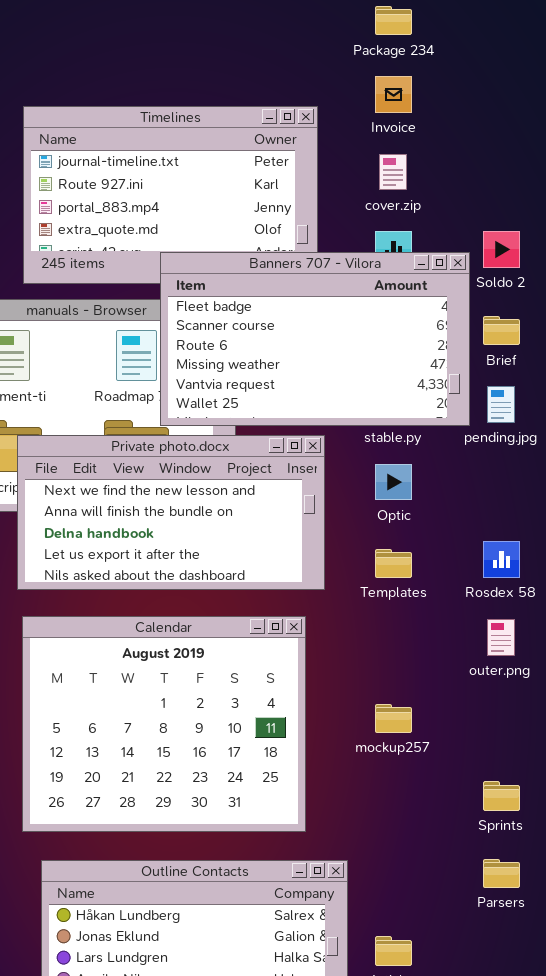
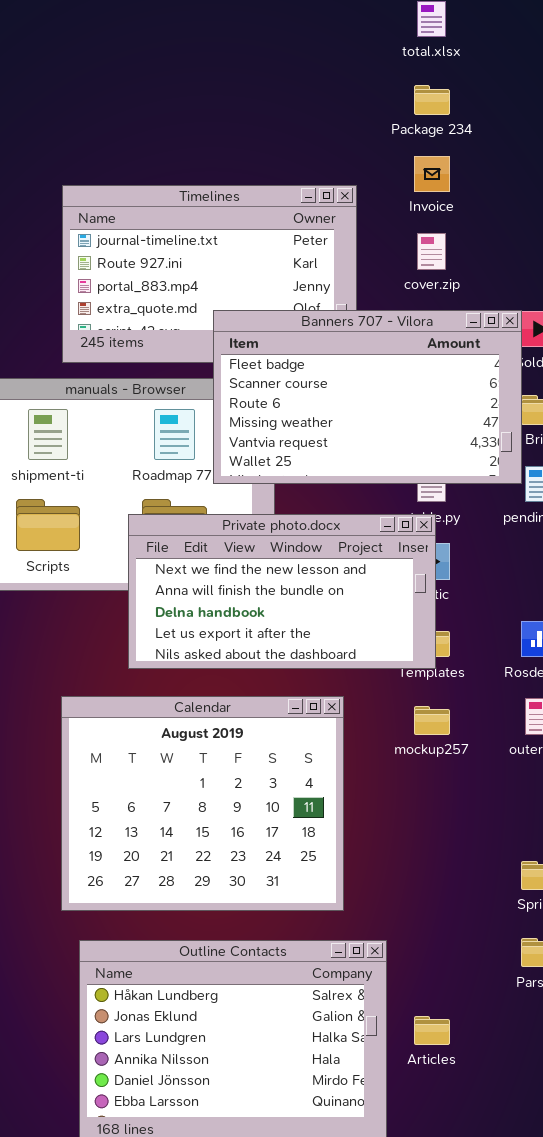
Banners 707 - Vilora: [160,252,470,426] -> [213,310,522,484], moved
Private photo.docx: [17,435,325,590] -> [128,514,436,669], moved
mockup257: [375,704,412,733] -> [414,706,450,735], moved

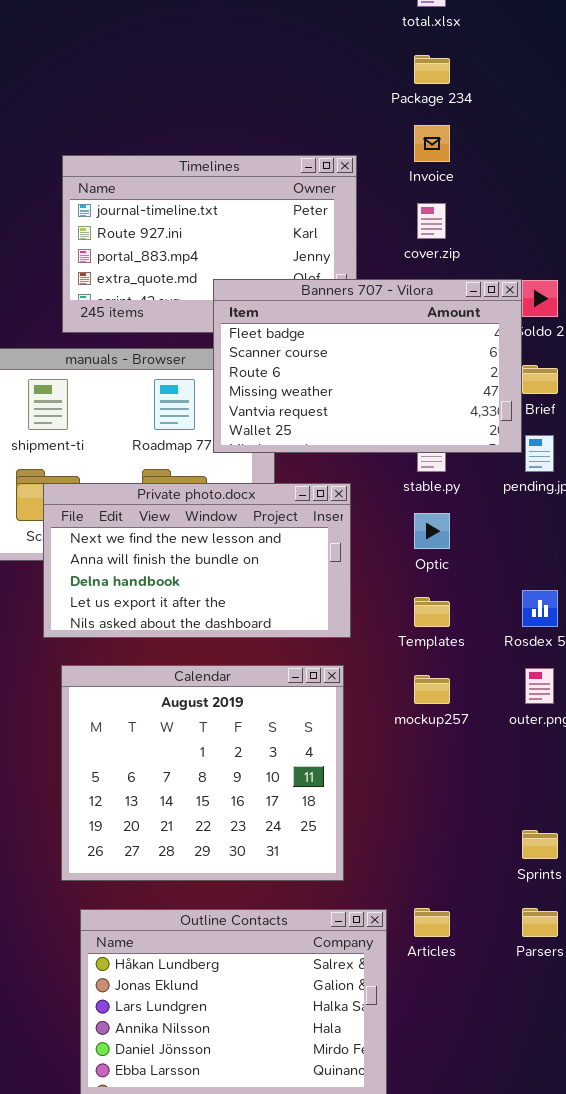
Private photo.docx: [128,514,436,669] -> [43,483,351,638], moved
Articles: [414,1016,450,1045] -> [414,908,450,937], moved

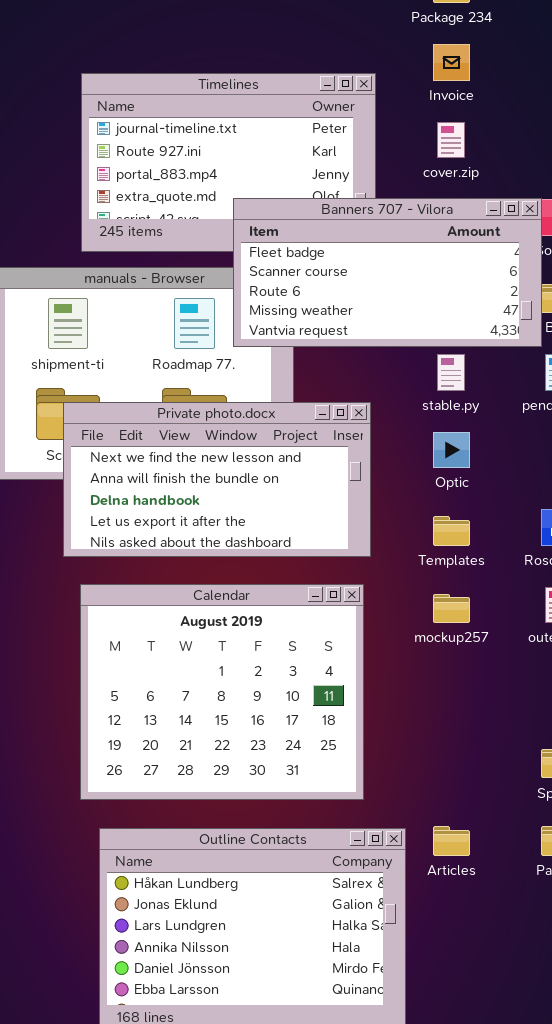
Banners 707 - Vilora: [213,279,522,453] -> [233,198,542,347], resized

